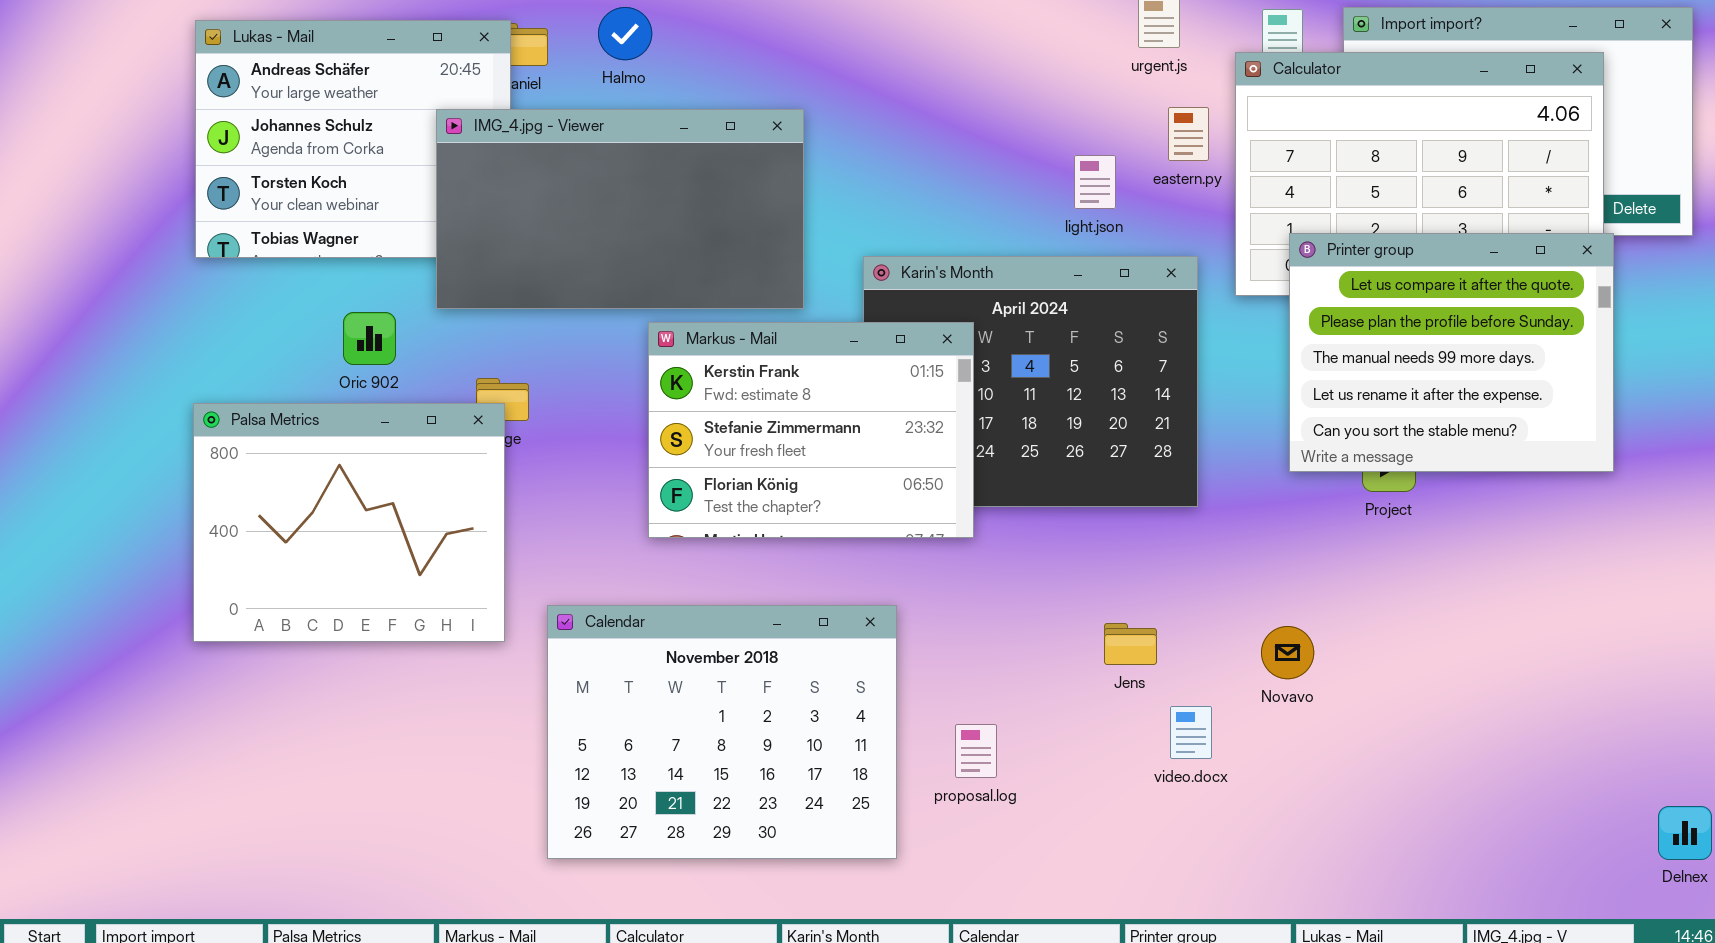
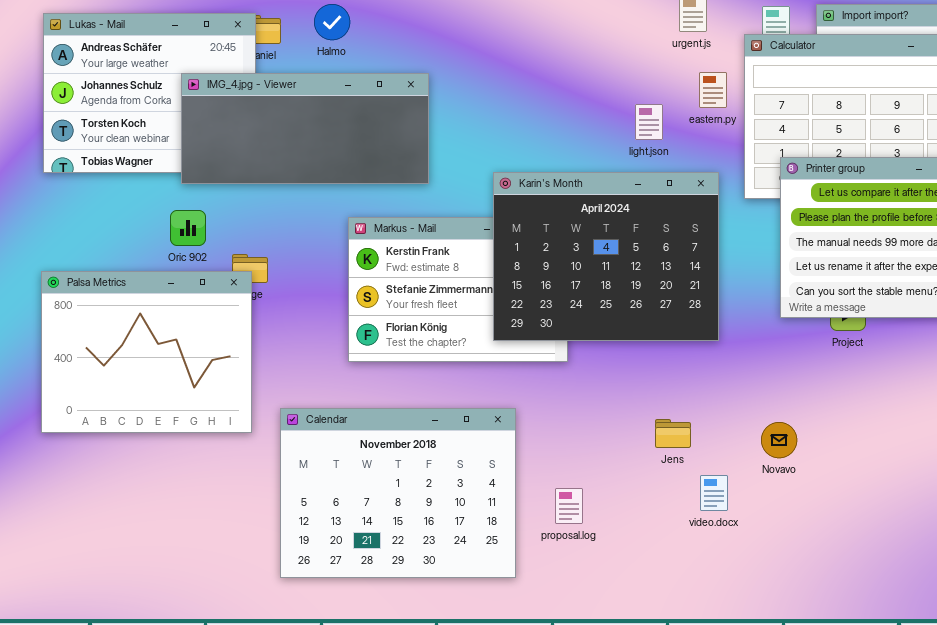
IMG_4.jpg - Viewer: [436,109,804,309] -> [181,73,429,184], moved, resized
Karin's Month: [863,256,1198,507] -> [493,172,719,341], raised
Oric 902: [343,312,396,365] -> [170,210,206,246], moved

